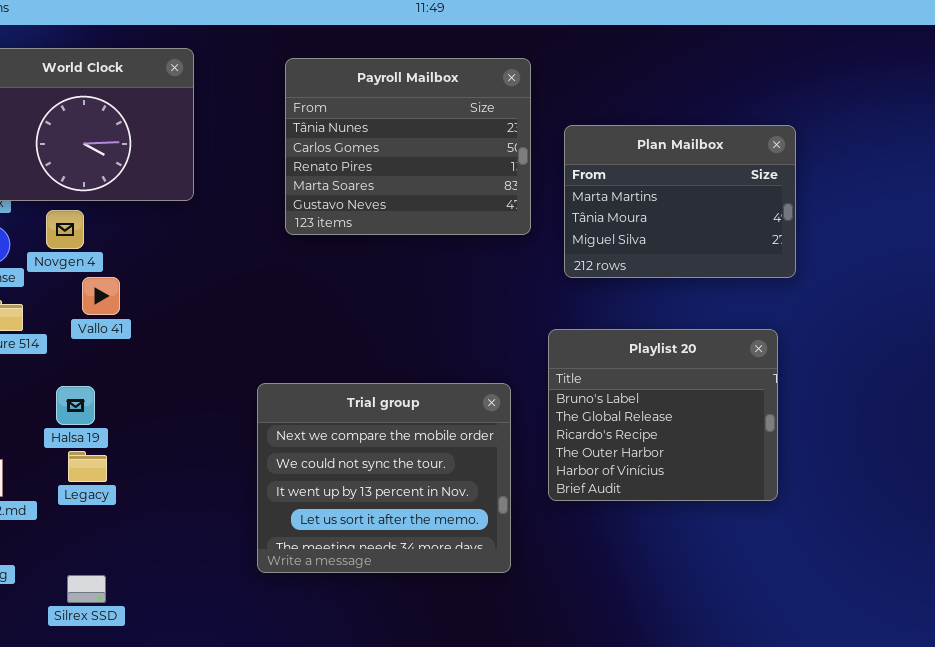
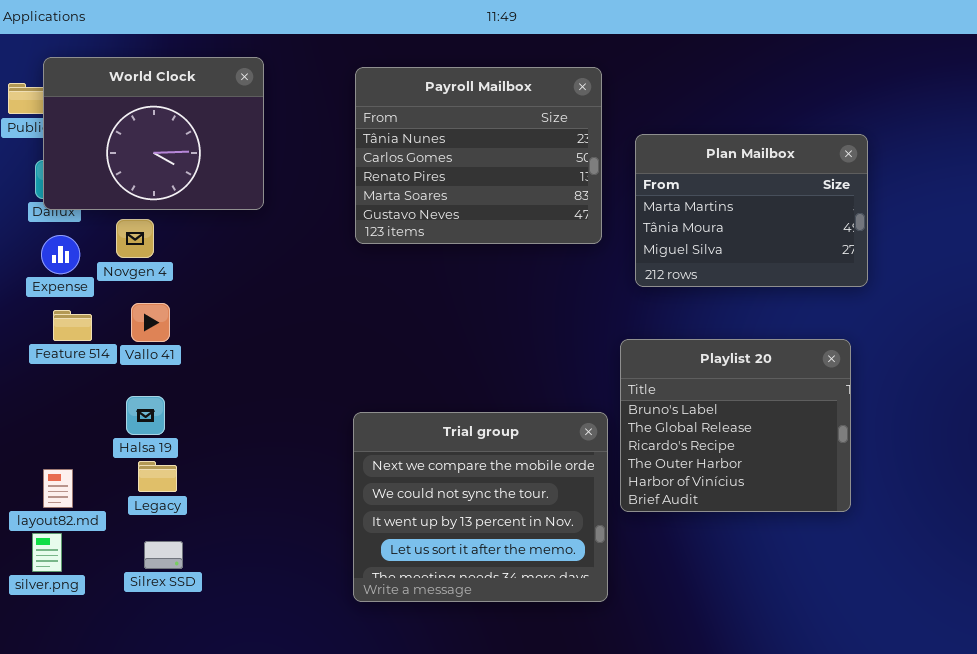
Vallo 41: [82,277,120,315] -> [131,303,170,342], moved
Trial group: [257,383,511,573] -> [353,412,608,602], moved
Silrex SSD: [67,575,106,603] -> [144,541,183,569], moved

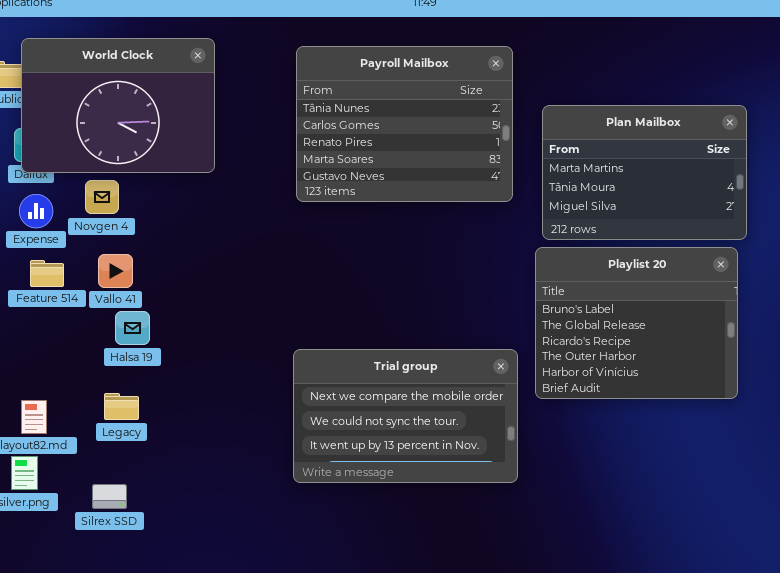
Playlist 20: [620,339,851,512] -> [535,247,738,399], moved
Halsa 19: [126,396,165,435] -> [115,311,150,345], moved
Trial group: [353,412,608,602] -> [293,349,518,483], resized
Silrex SSD: [144,541,183,569] -> [92,484,127,509], moved

